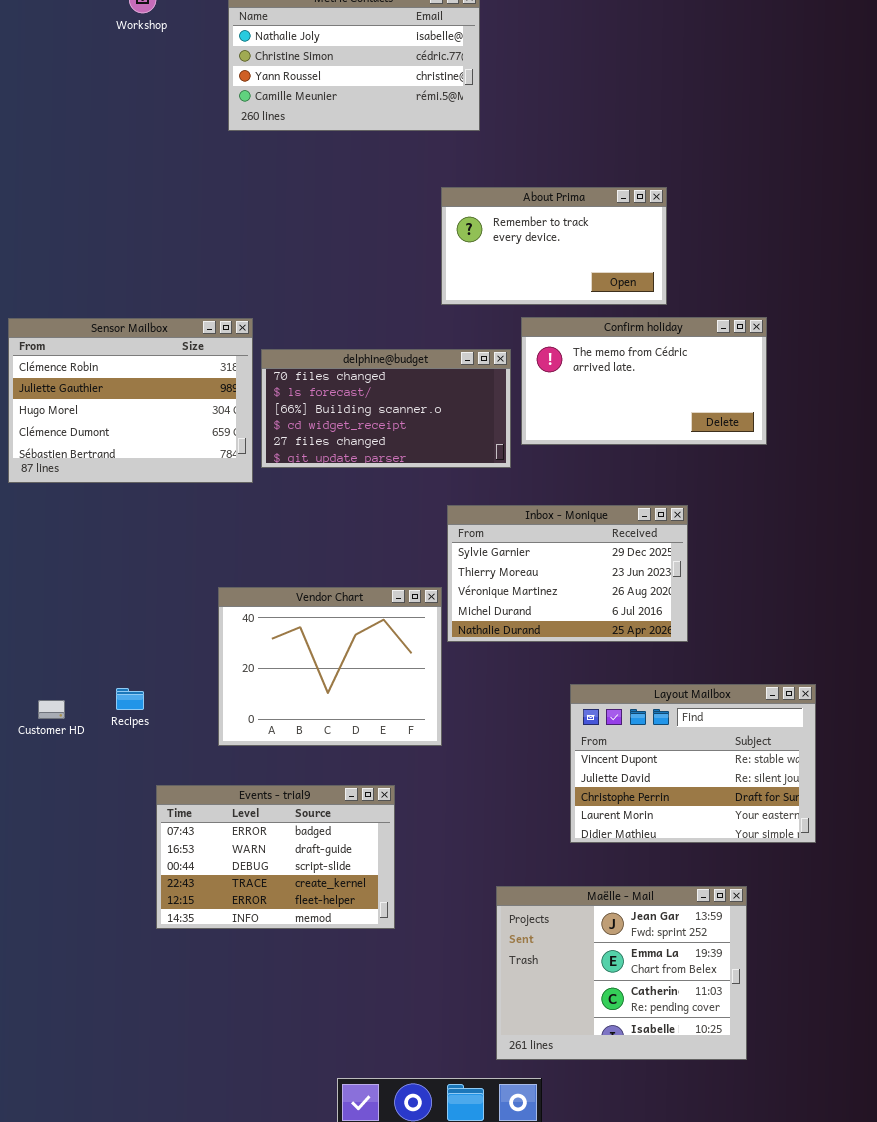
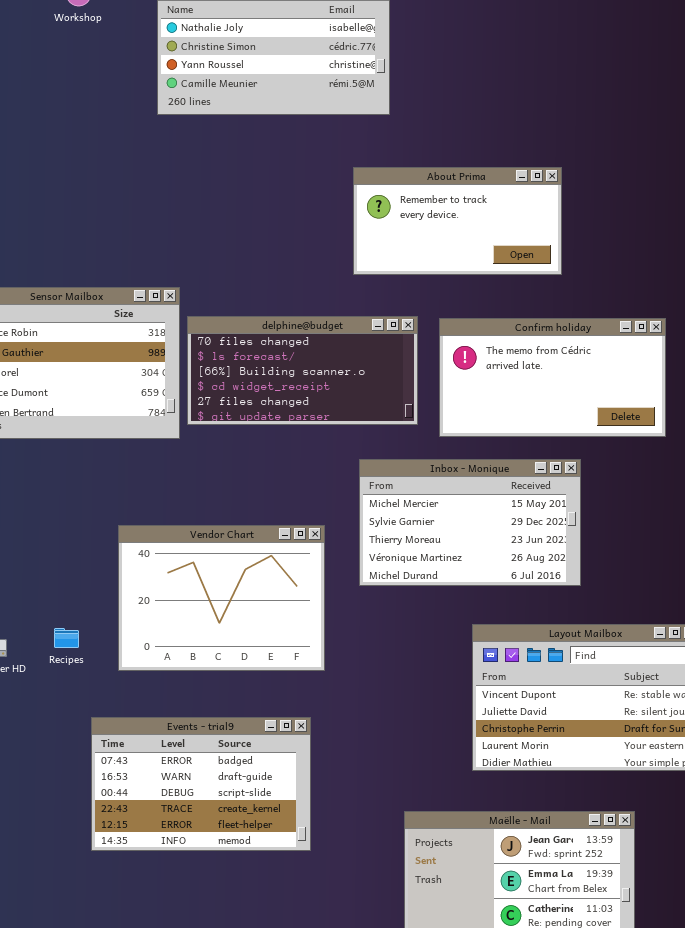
Confirm holiday: [521,317,767,445] -> [439,318,666,437], moved
Inbox - Monique: [447,505,688,642] -> [359,459,581,586], scrolled up 1 row
Vendor Chart: [218,587,442,746] -> [118,525,325,671], moved

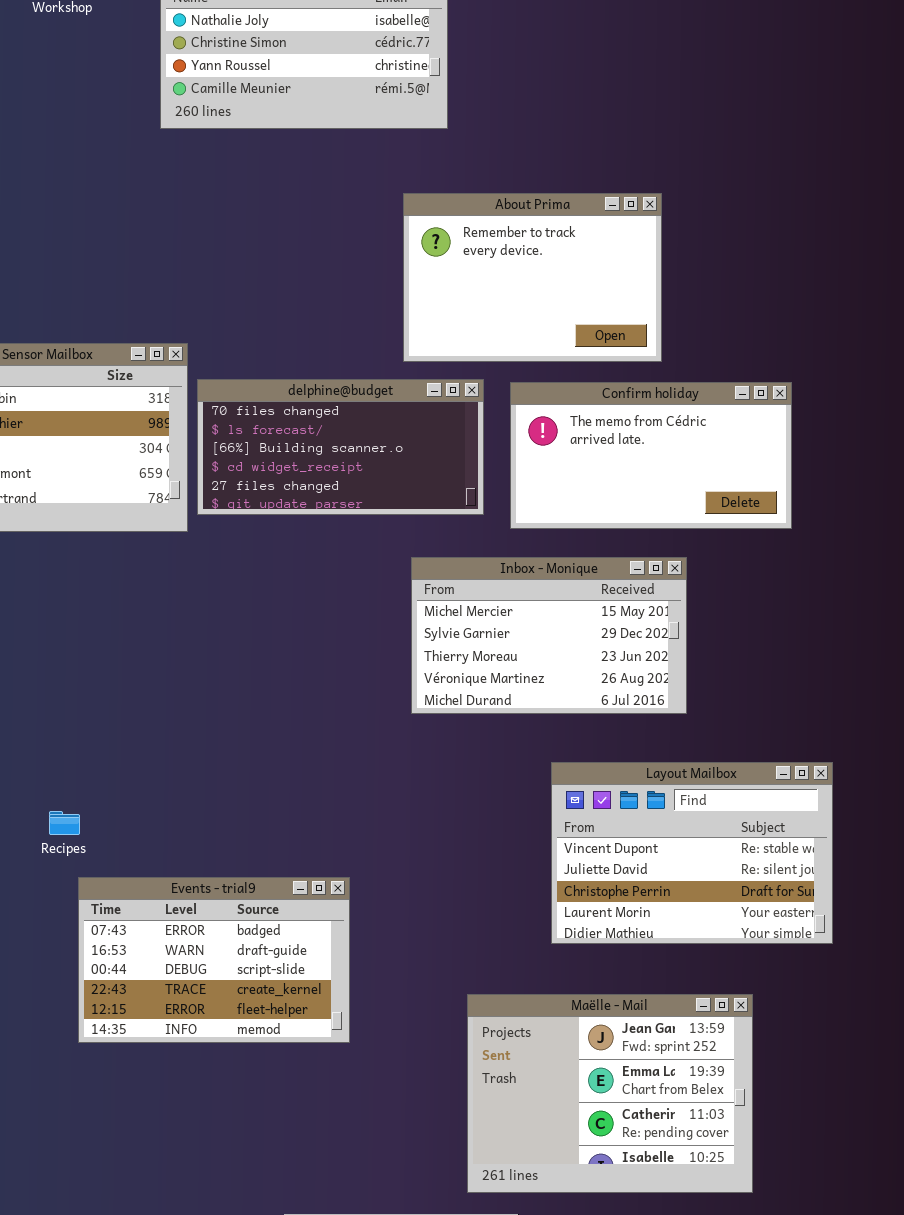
About Prima: [353,167,562,275] -> [403,193,662,362], resized
Vendor Chart: [118,525,325,671] -> none, closed
Recipes: [54,628,79,648] -> [49,811,80,835], moved

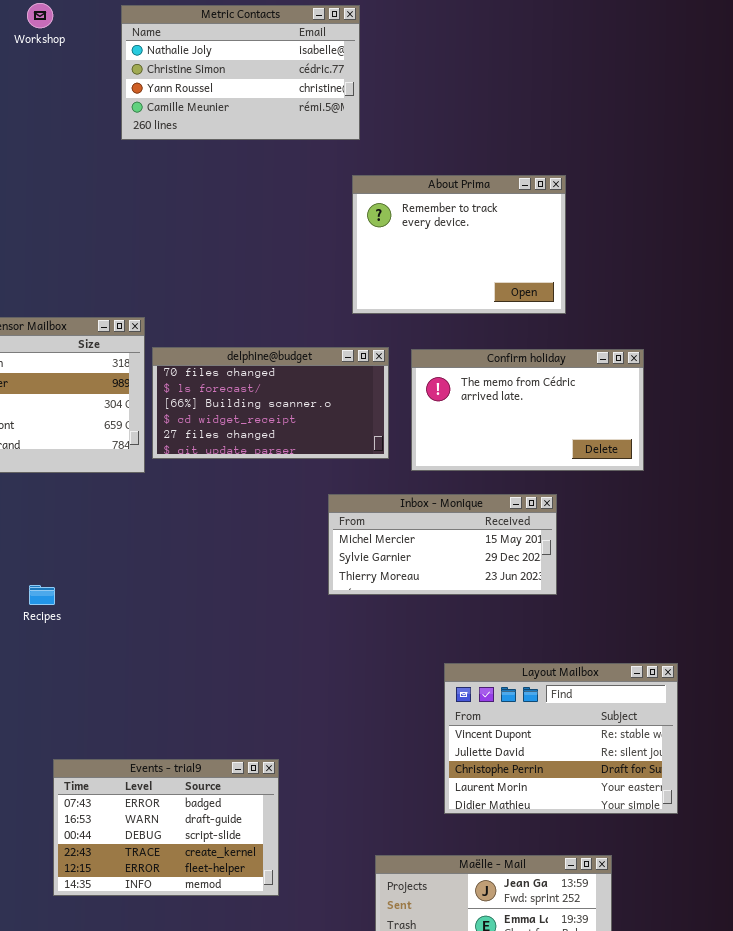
About Prima: [403,193,662,362] -> [352,175,566,314], moved
Inbox - Monique: [411,557,687,714] -> [328,494,557,595], resized
Recipes: [49,811,80,835] -> [29,585,55,605], moved

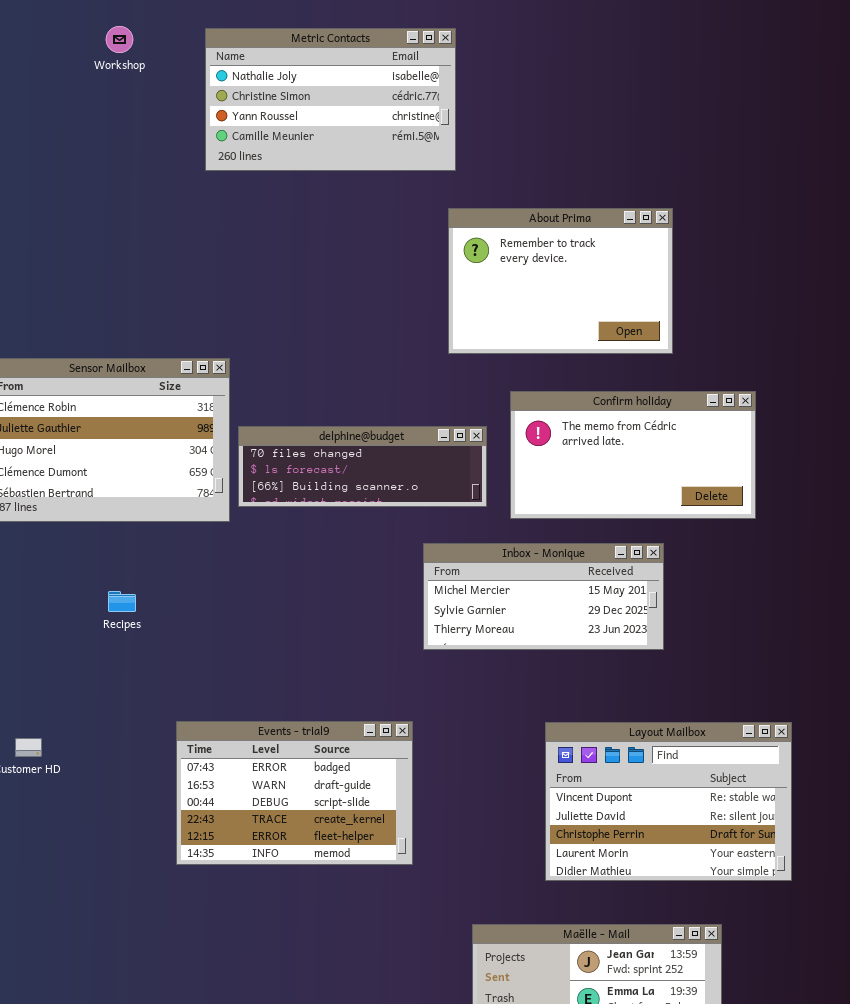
delphine@budget: [152,347,389,459] -> [238,426,487,507], resized
Recipes: [29,585,55,605] -> [108,591,136,612], moved
Events - trial9: [53,759,279,896] -> [176,721,413,865], moved

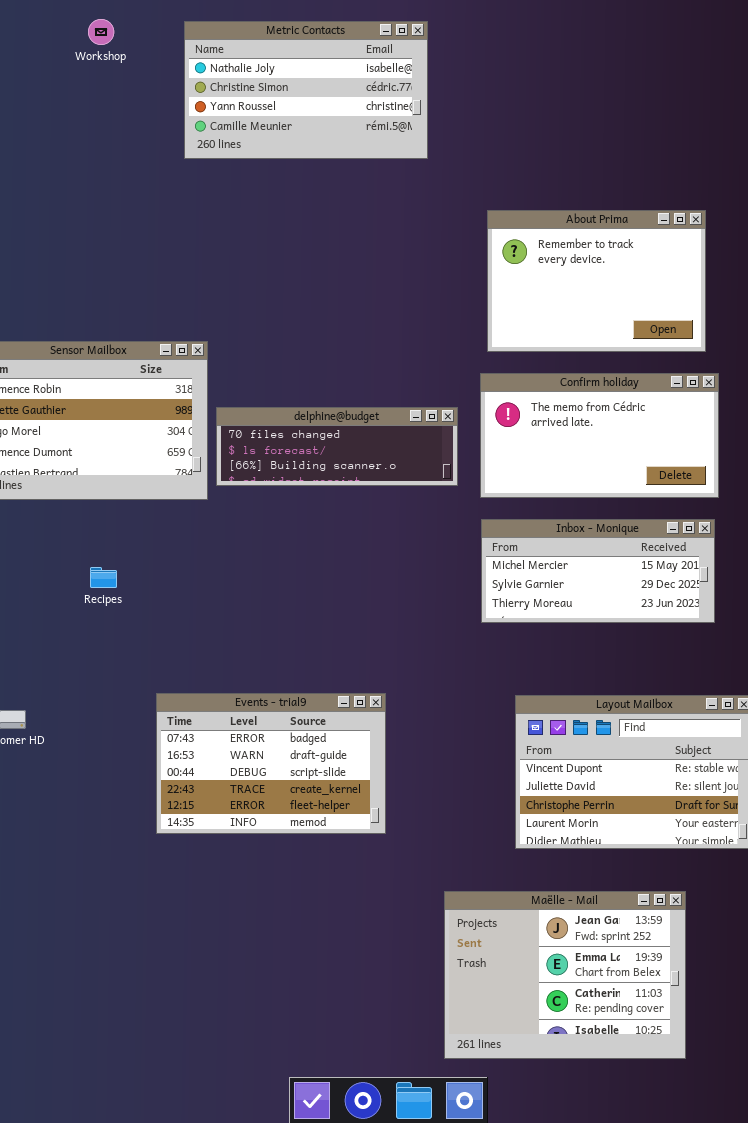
About Prima: [448,208,673,354] -> [487,210,706,352], moved
Inbox - Monique: [423,543,664,650] -> [481,519,715,623], moved

